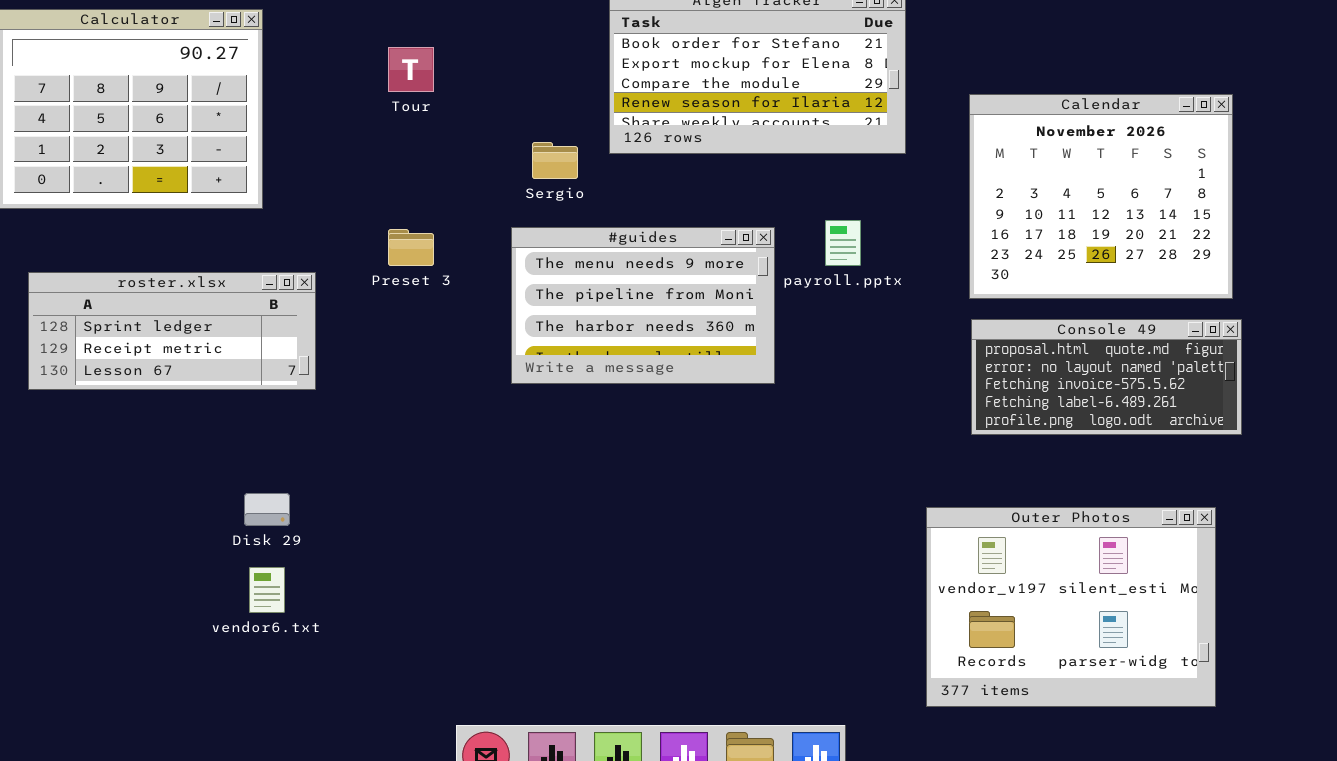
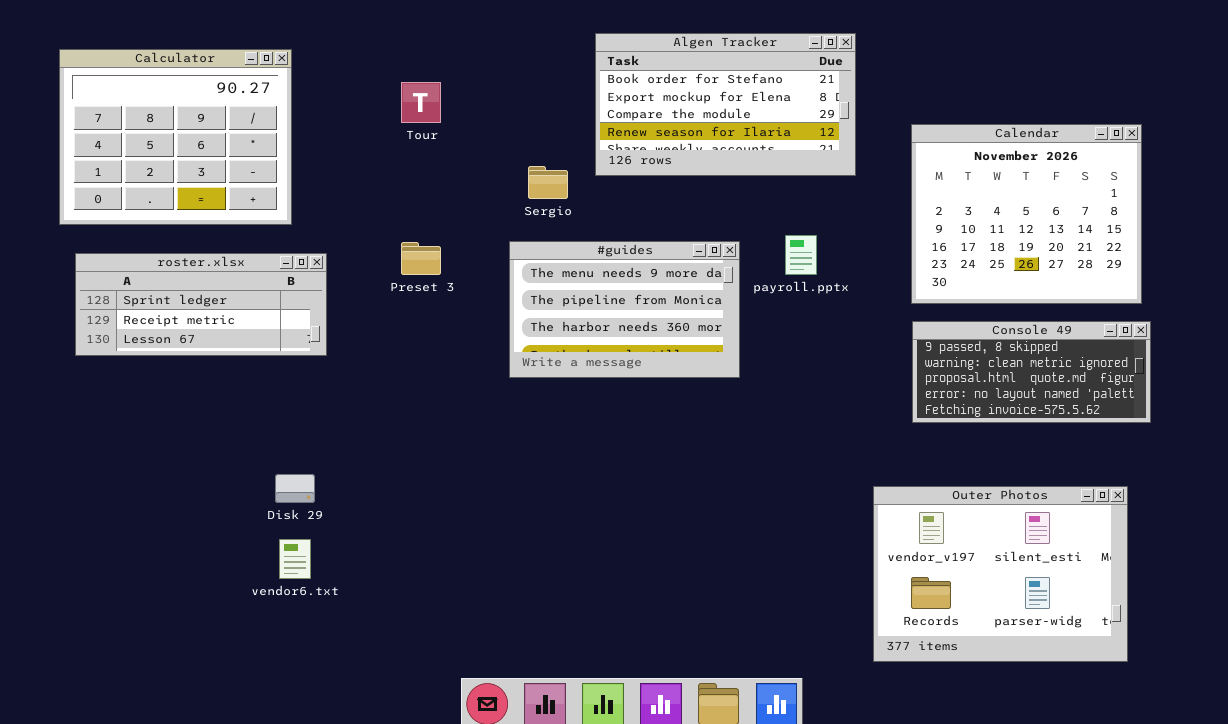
roster.xlsx: [28,272,316,390] -> [75,253,327,356], moved
Console 49: [971,319,1242,435] -> [912,321,1151,423], scrolled up 2 rows

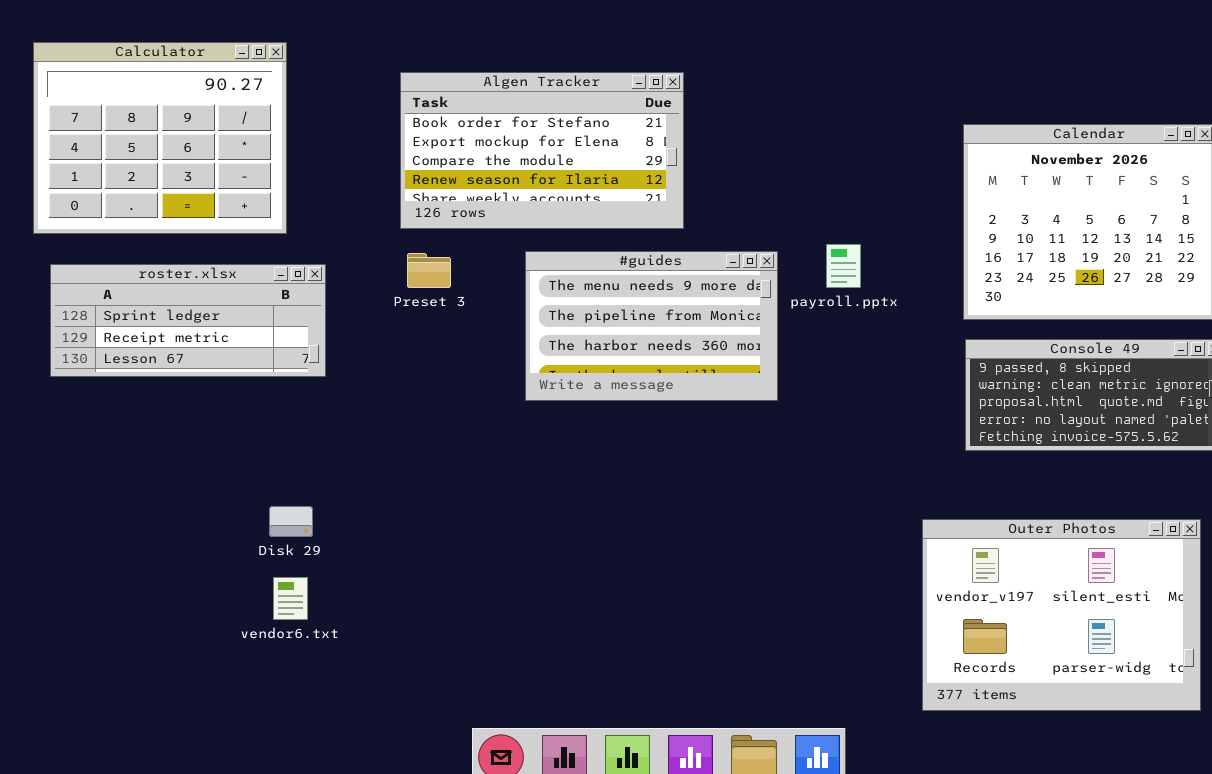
Algen Tracker: [595,33,856,176] -> [400,72,684,229], moved

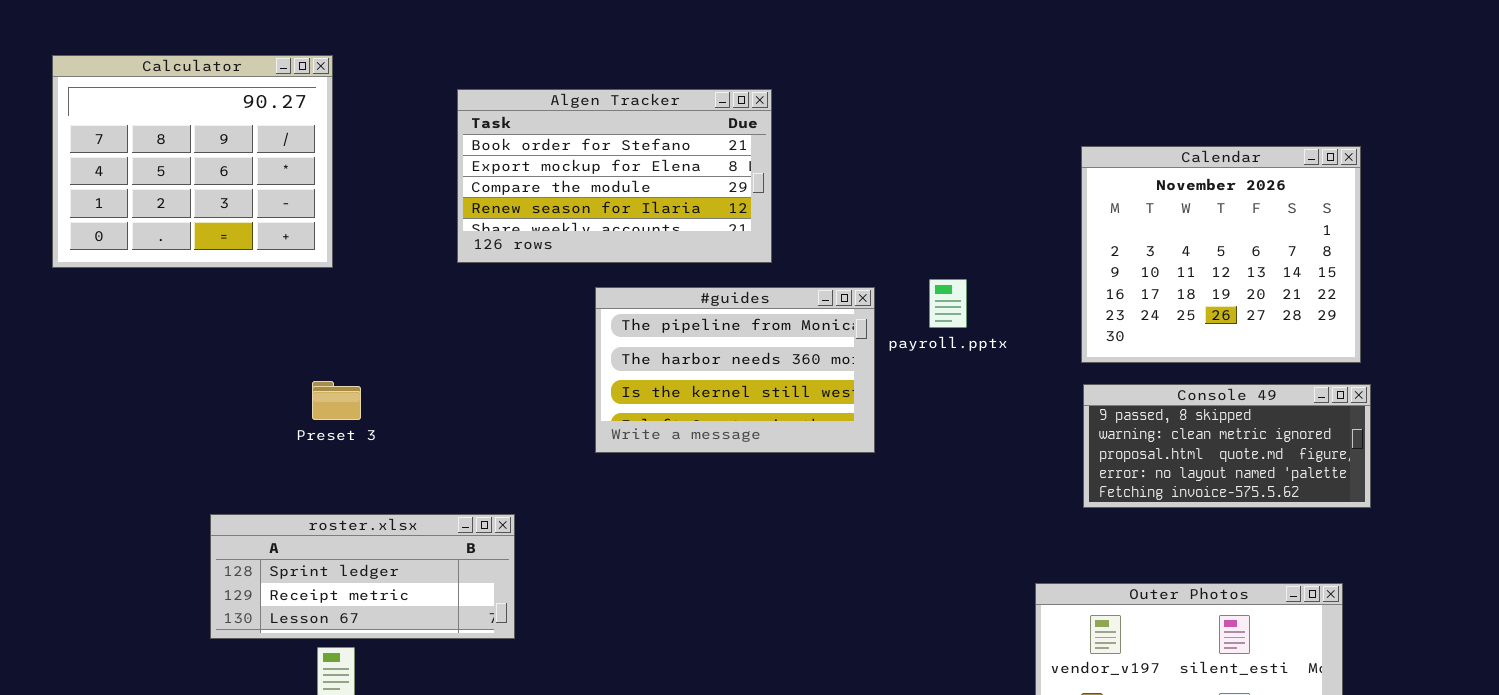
#guides: [525,251,778,401] -> [595,287,875,453], scrolled down 1 row
Preset 3: [407,253,451,288] -> [312,381,361,420], moved
roster.xlsx: [50,264,326,377] -> [210,514,515,639], moved

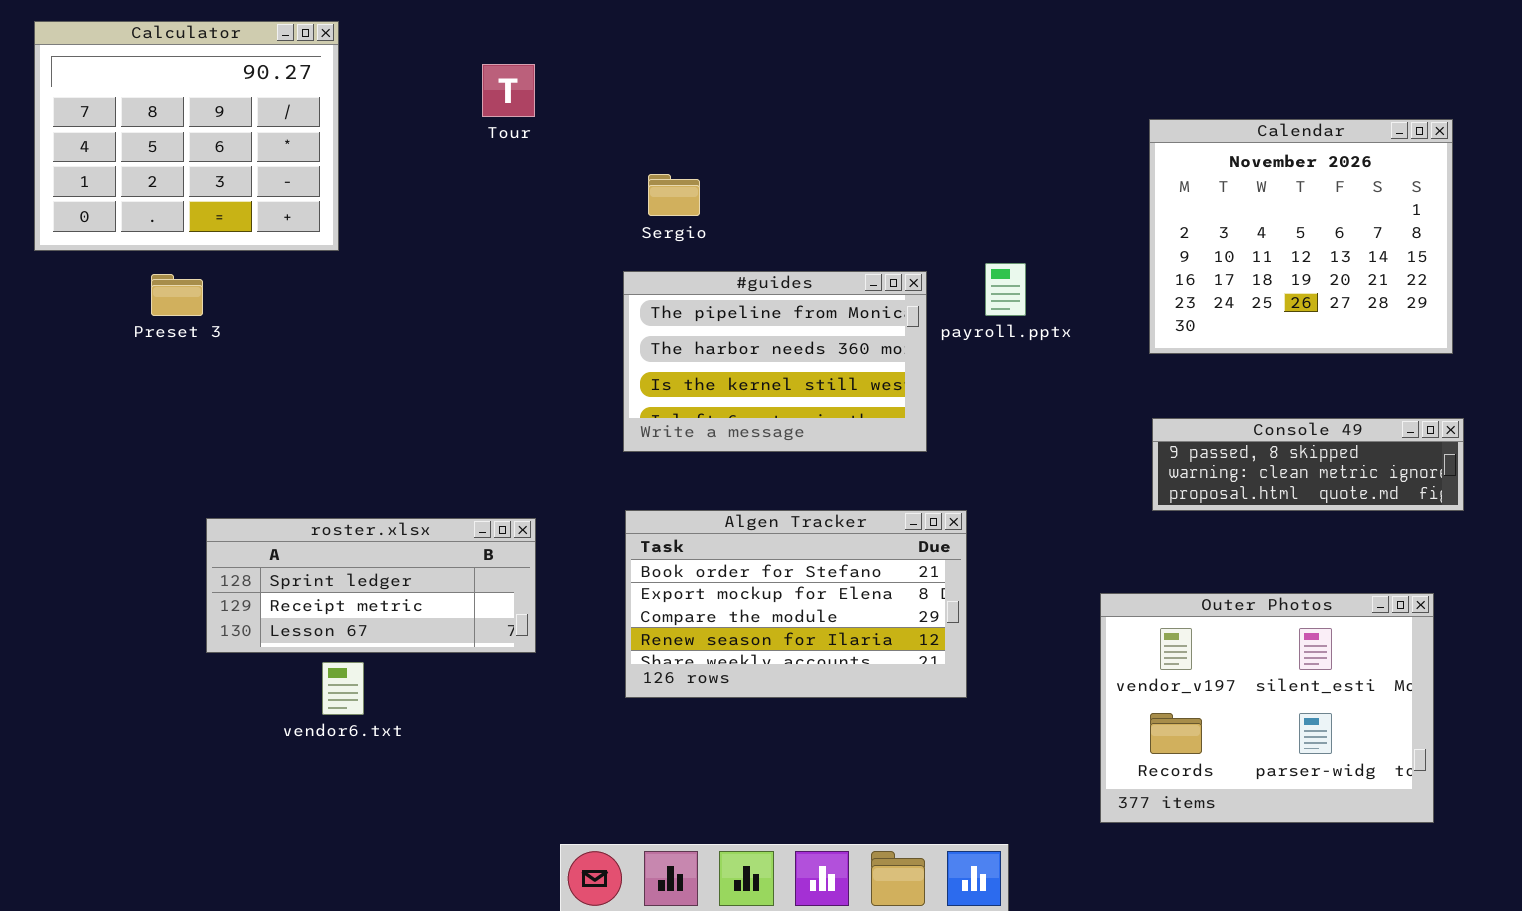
Algen Tracker: [457,89,772,263] -> [625,510,967,698], moved
Preset 3: [312,381,361,420] -> [151,274,203,316], moved
Console 49: [1083,384,1371,508] -> [1152,418,1464,511], resized

